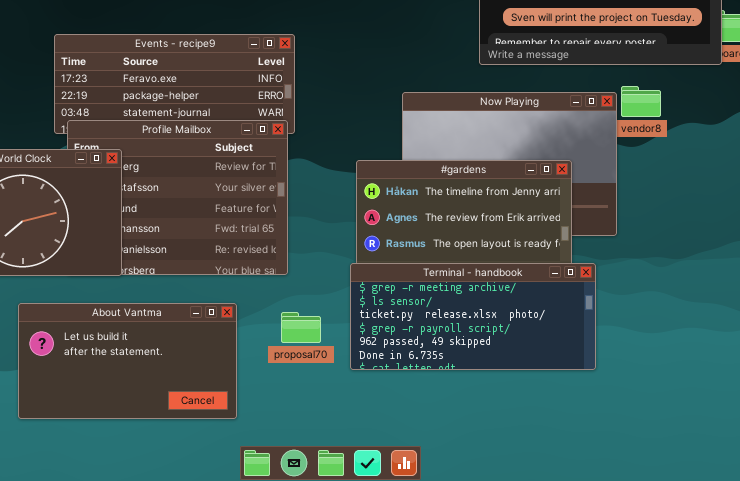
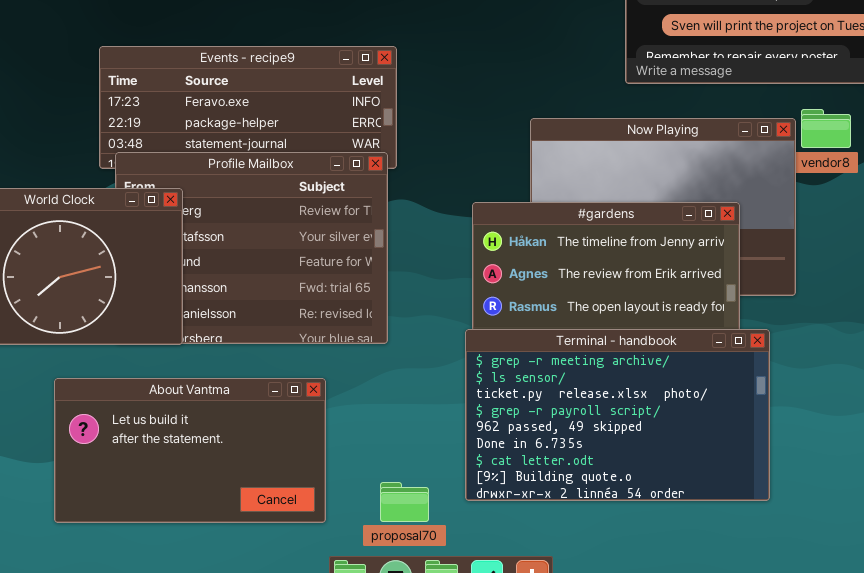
Terminal - handbook: [350,263,596,370] -> [465,329,770,501], resized
proposal70: [281,312,321,343] -> [380,482,429,522], moved

